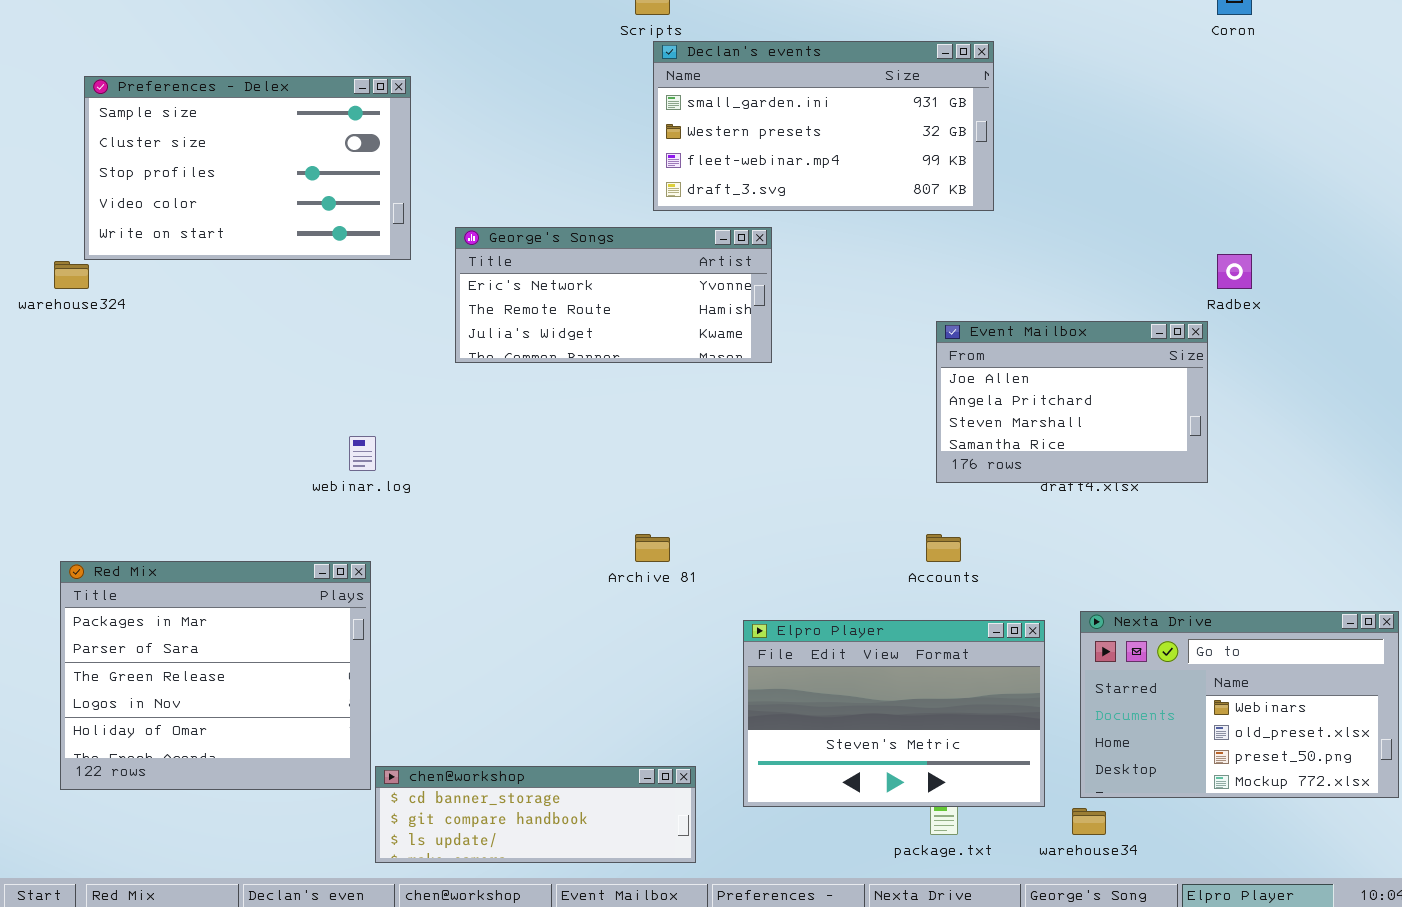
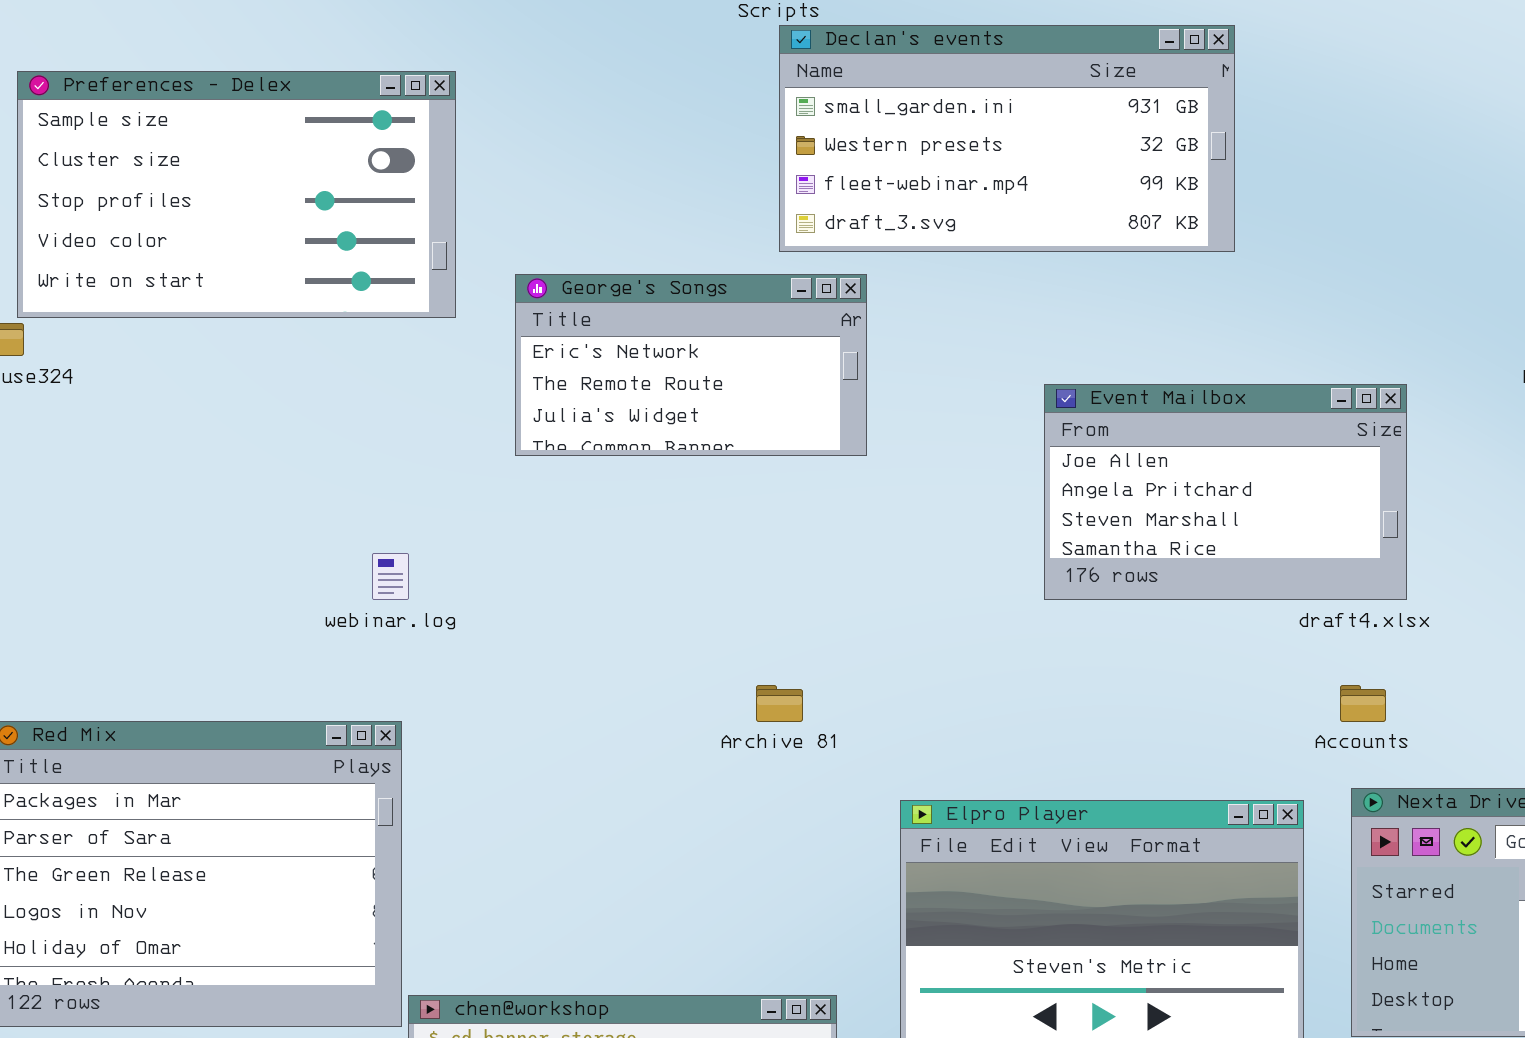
George's Songs: [455,227,772,363] -> [515,274,867,456], resized
Event Mailbox: [936,321,1208,483] -> [1044,384,1407,600], moved
Accounts: [926,534,961,562] -> [1340,685,1386,722], moved

